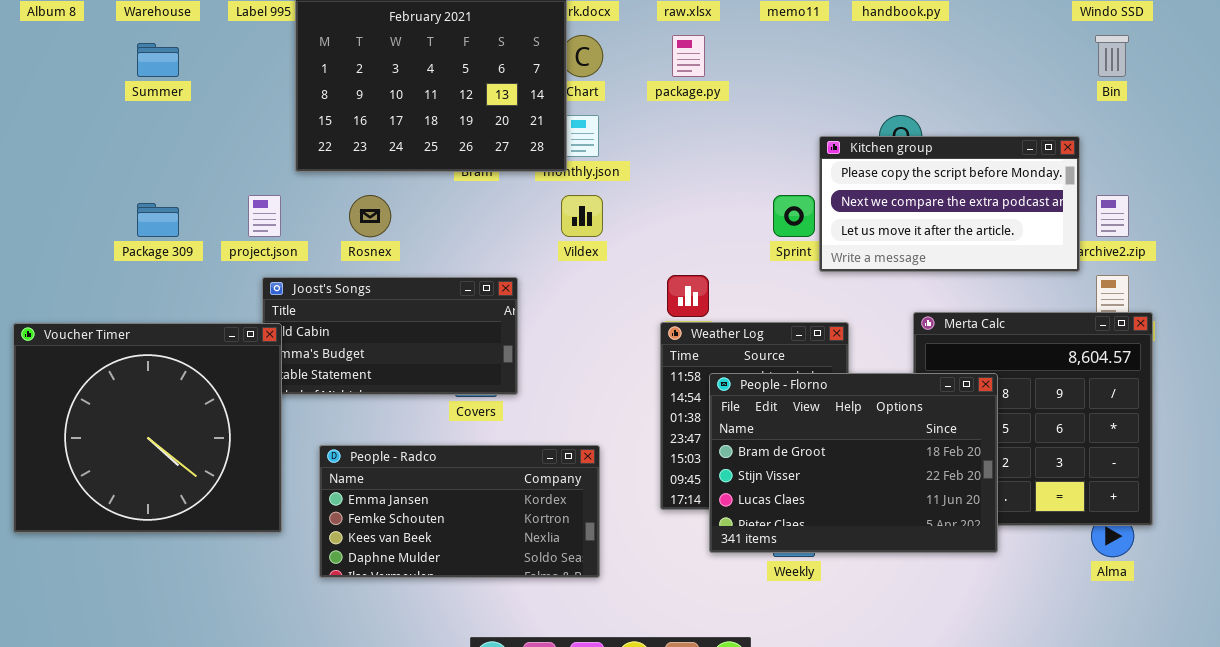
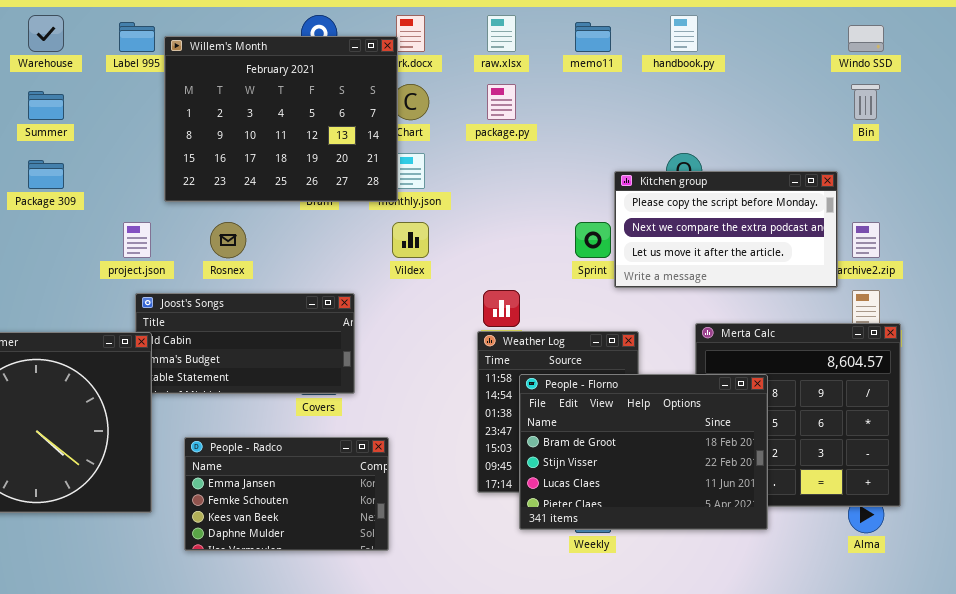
Package 309: [137,203,179,237] -> [28,160,64,189], moved
People - Radco: [319,445,600,578] -> [184,437,389,551], resized

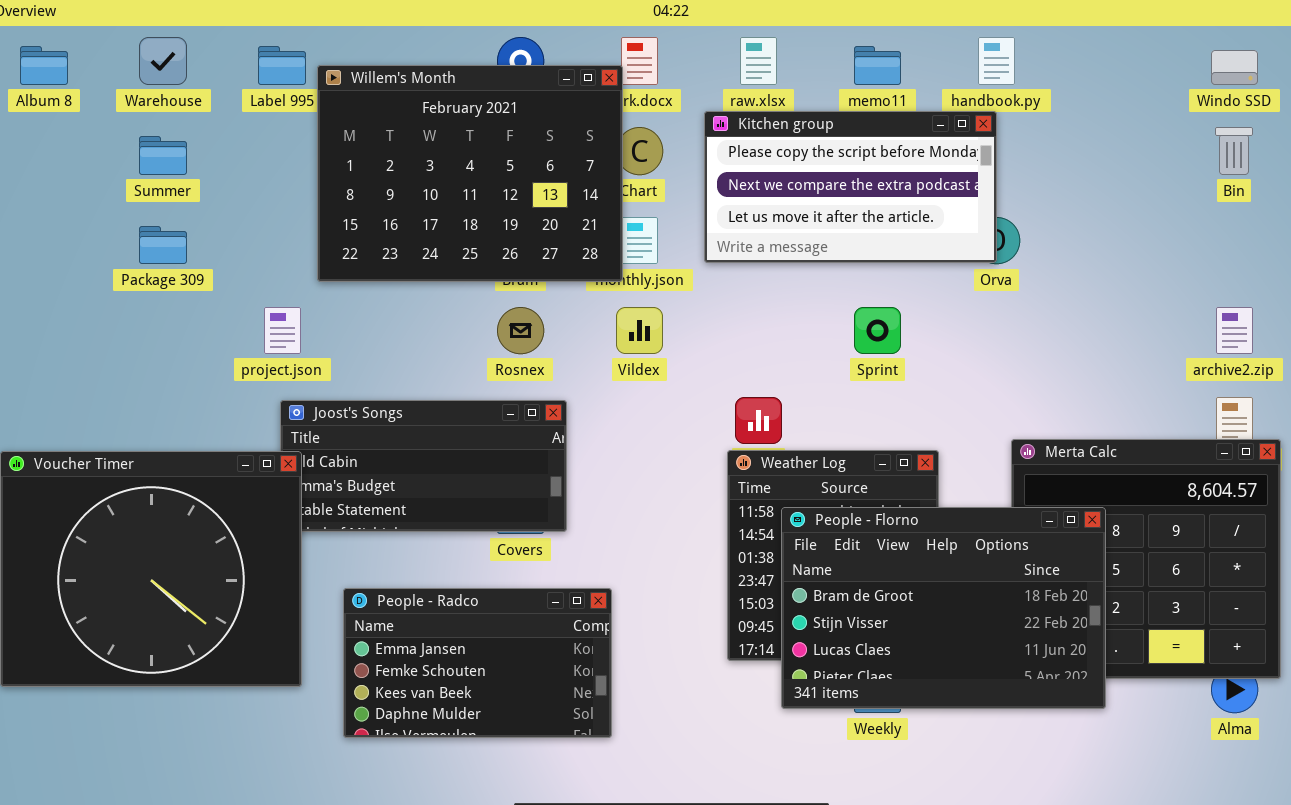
Kitchen group: [614,171,838,288] -> [704,111,997,263], moved
Rosnex: [210,222,246,258] -> [497,307,544,354], moved

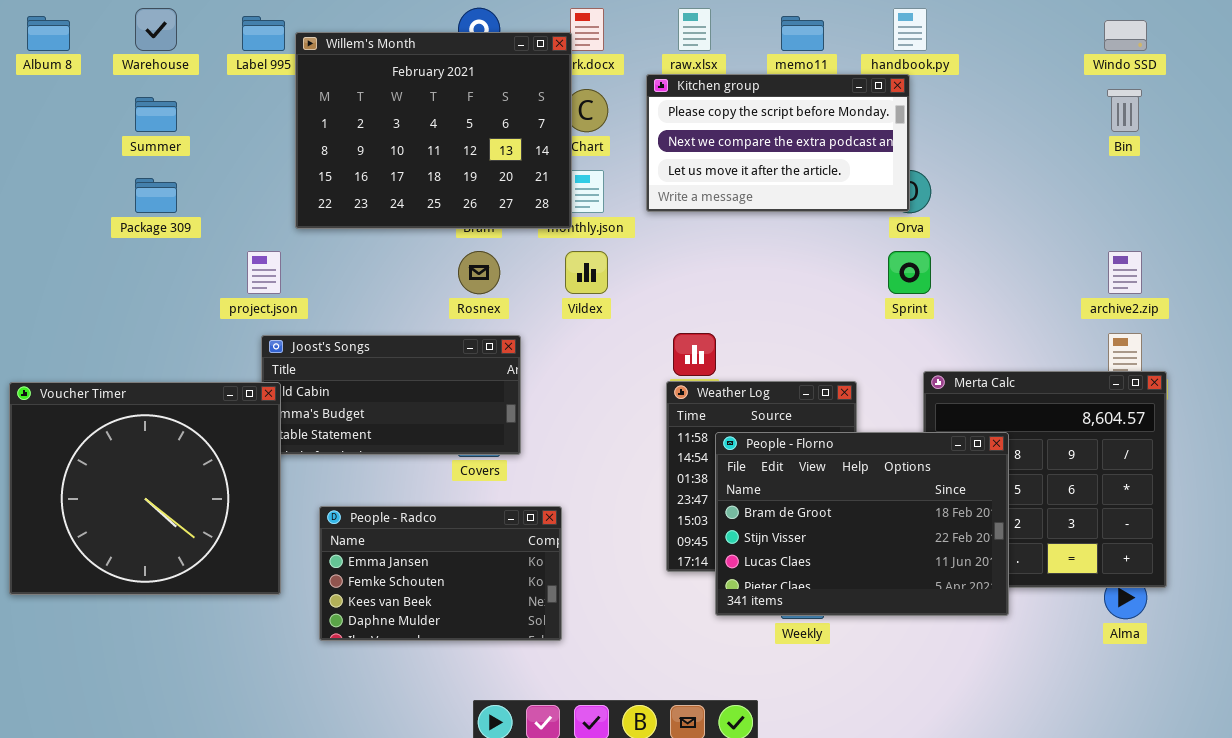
Sprint: [854,307,901,354] -> [888,251,931,294], moved

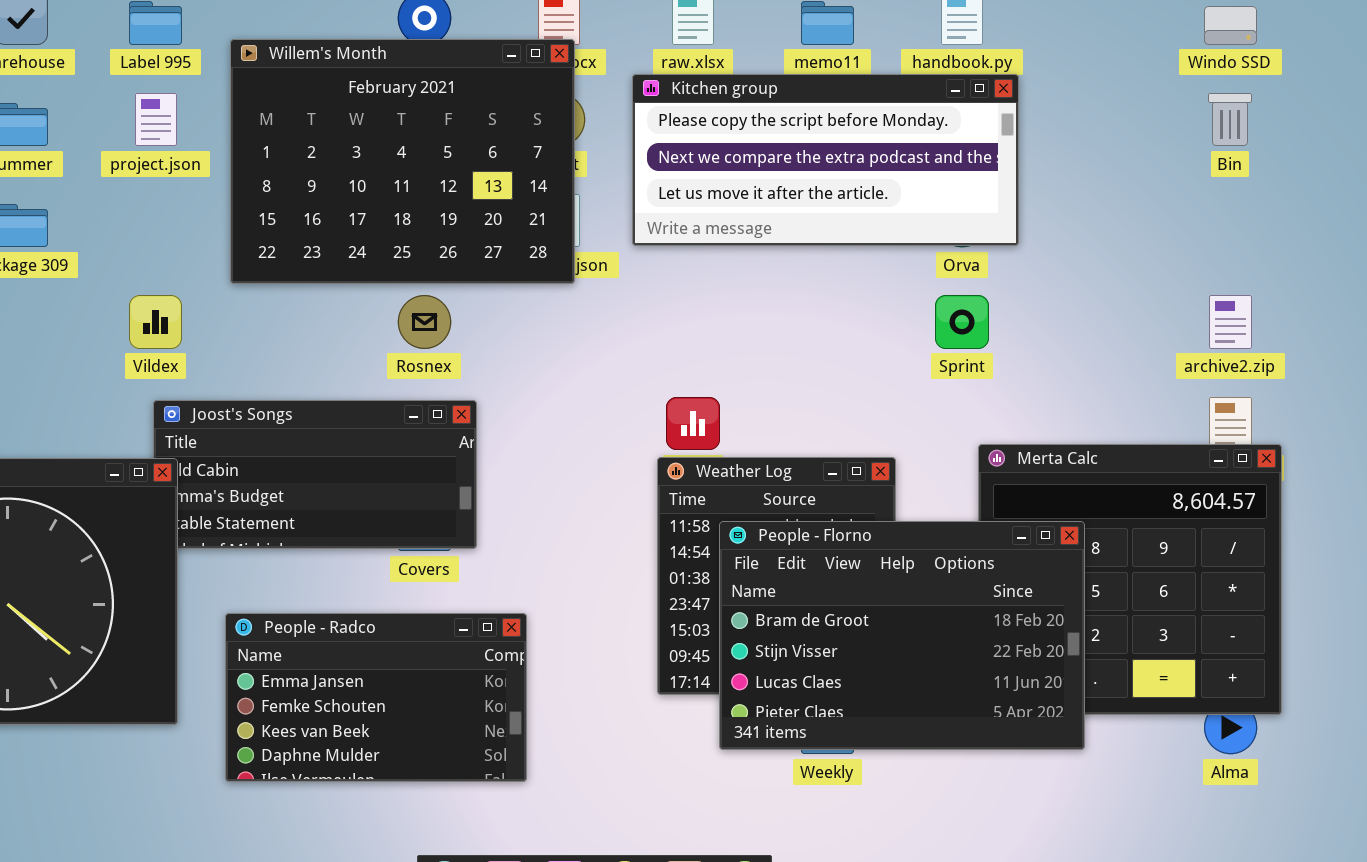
Willem's Month: [295,32,572,229] -> [230,39,575,284], moved
Kitchen group: [646,74,910,212] -> [632,74,1019,246], resized
project.json: [247,251,281,294] -> [135,93,177,146], moved
Vildex: [565,251,608,294] -> [129,295,182,349], moved

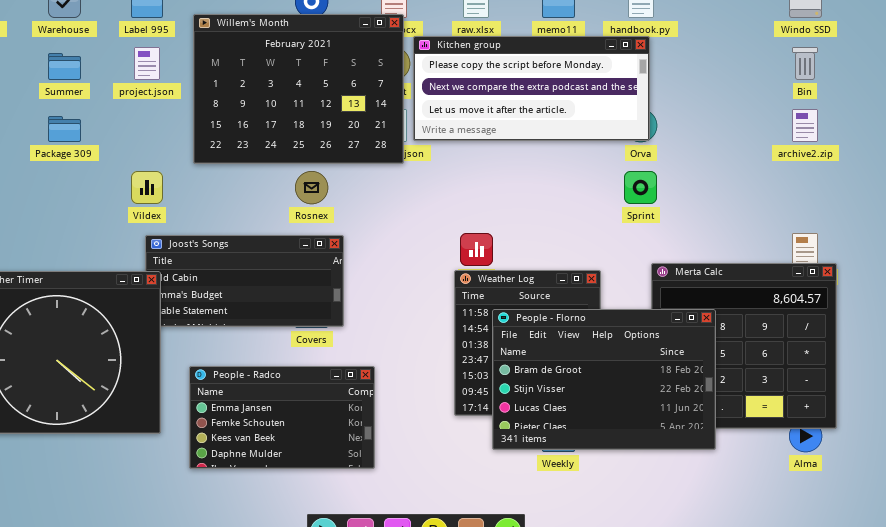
Kitchen group: [632,74,1019,246] -> [413,36,650,141], moved
archive2.zip: [1209,295,1252,349] -> [792,109,818,142], moved

